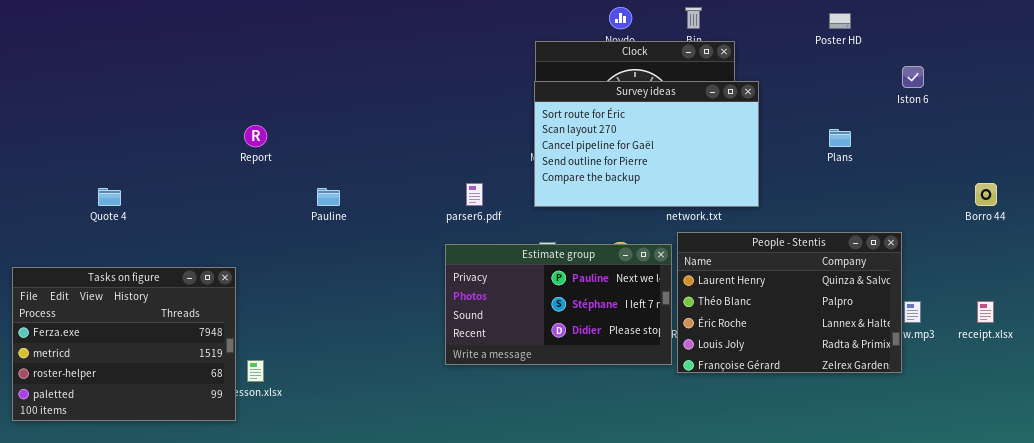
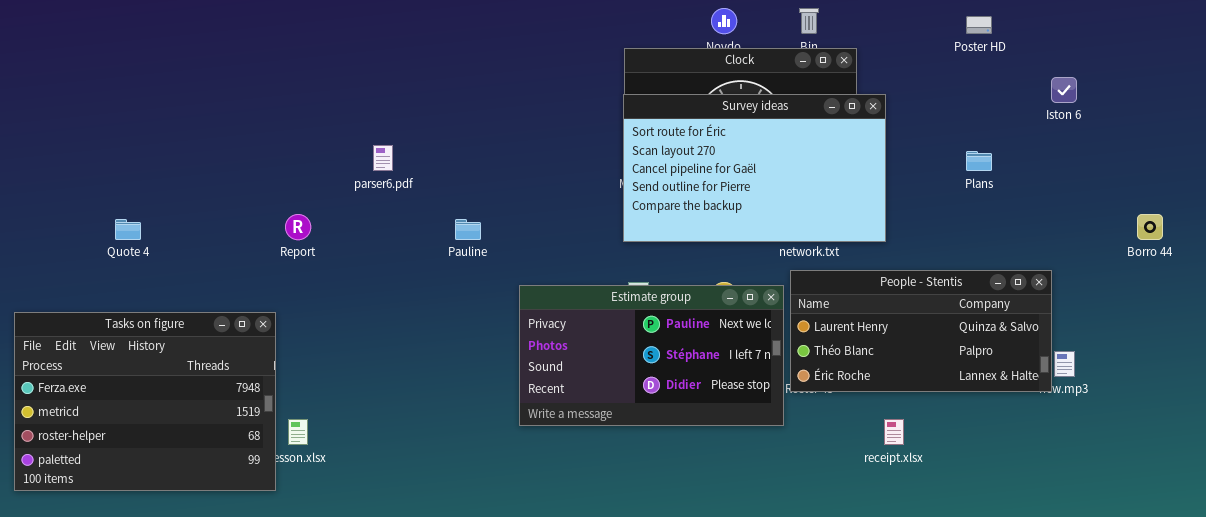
Report: [244,125,267,147] -> [285,214,311,240], moved
parser6.pdf: [466,183,483,206] -> [373,145,393,171], moved
Pauline: [317,188,340,206] -> [455,219,481,240], moved
People - Stentis: [677,232,902,373] -> [790,270,1052,392], resized
receipt.xlsx: [977,301,994,323] -> [884,419,904,445], moved

